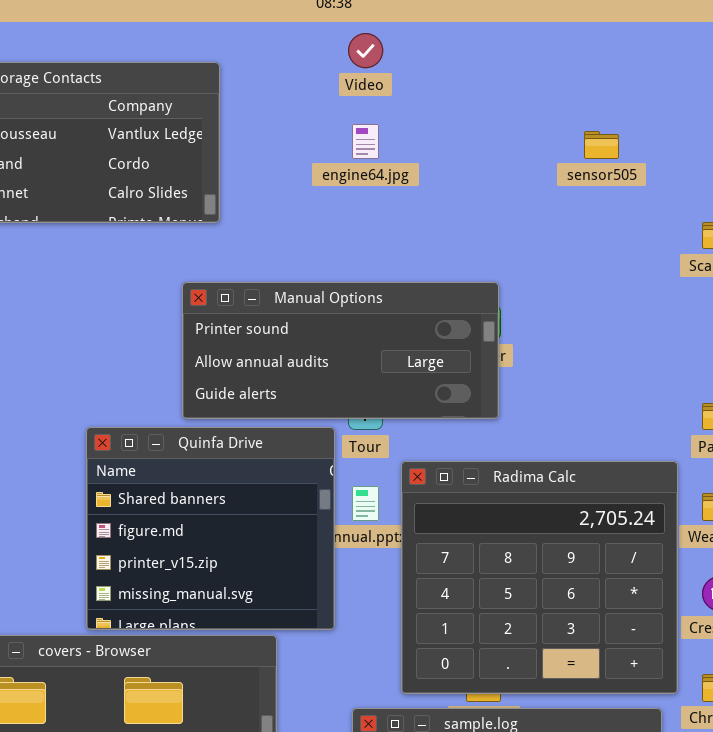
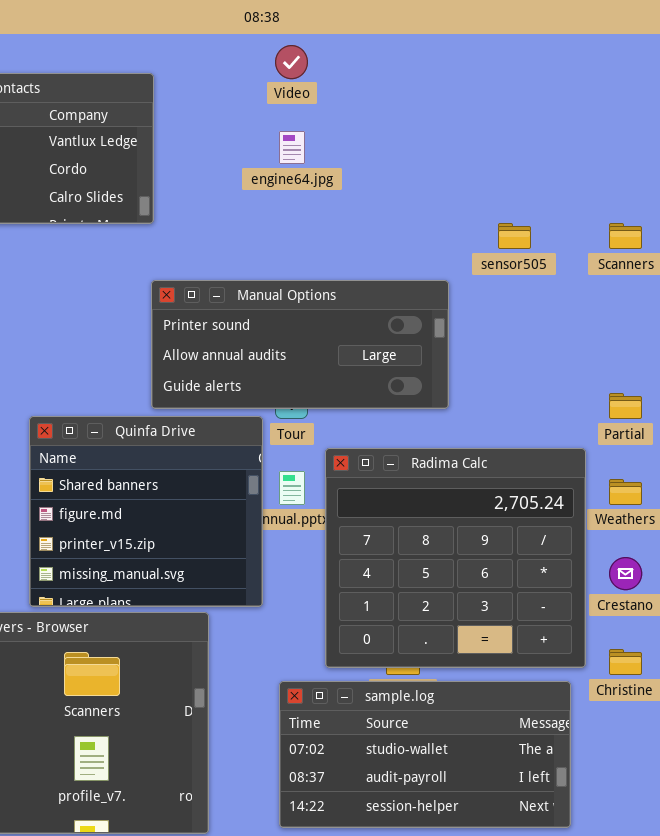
sensor505: [584,131,619,159] -> [498,223,531,249], moved
Manual Options: [182,282,499,419] -> [151,280,449,409], moved

